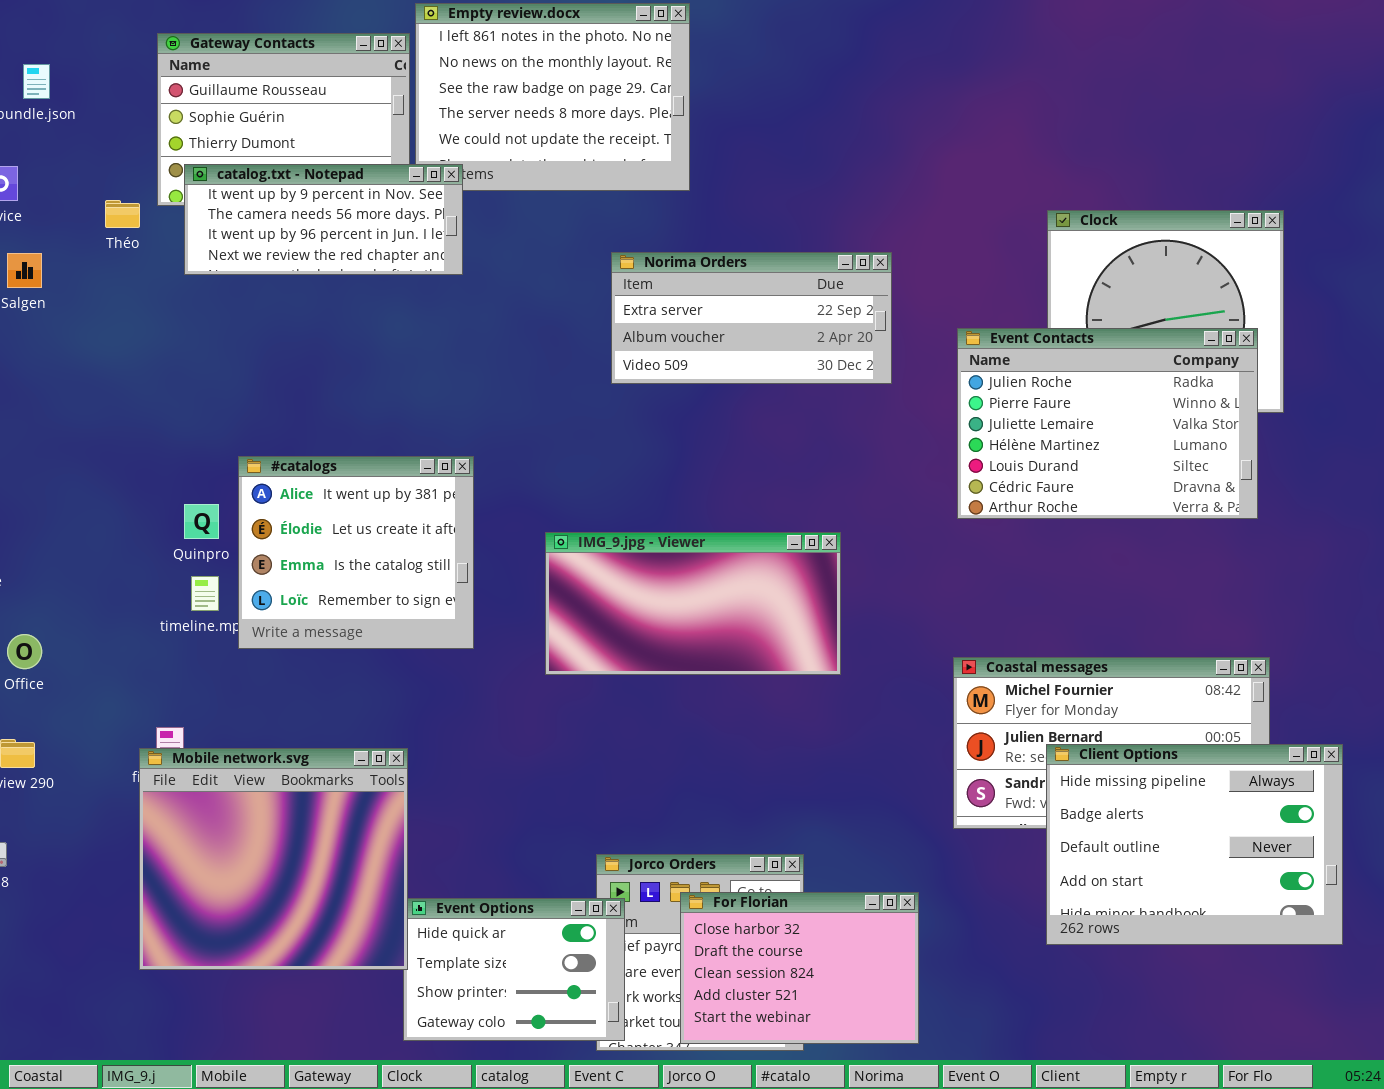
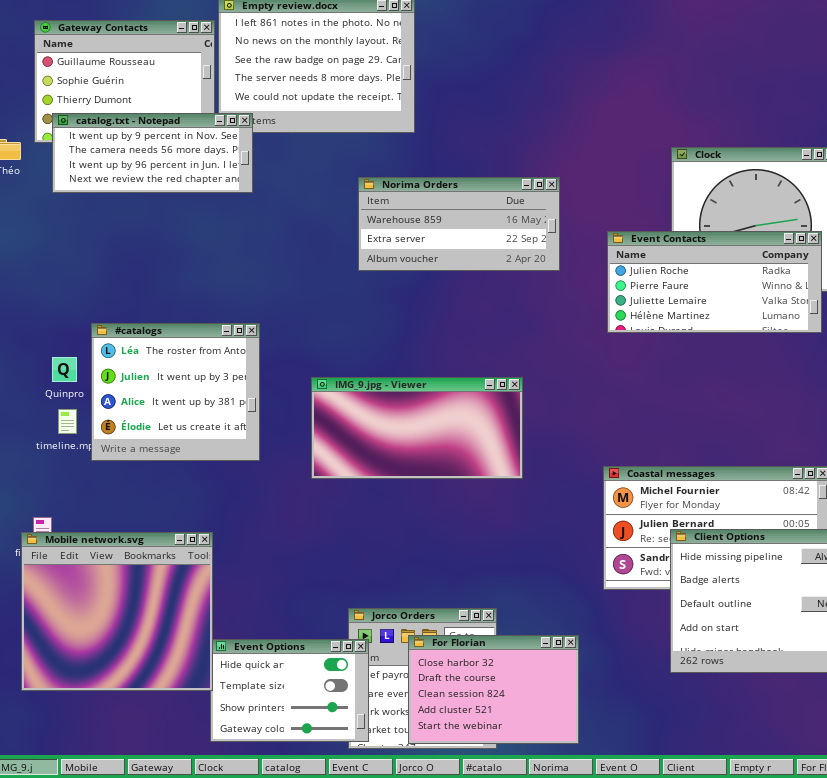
Norima Orders: [611,252,892,384] -> [358,177,560,271], scrolled up 1 row
Event Contacts: [957,328,1258,519] -> [607,231,822,333], resized
#catalogs: [238,456,474,649] -> [91,323,260,461], scrolled up 2 rows

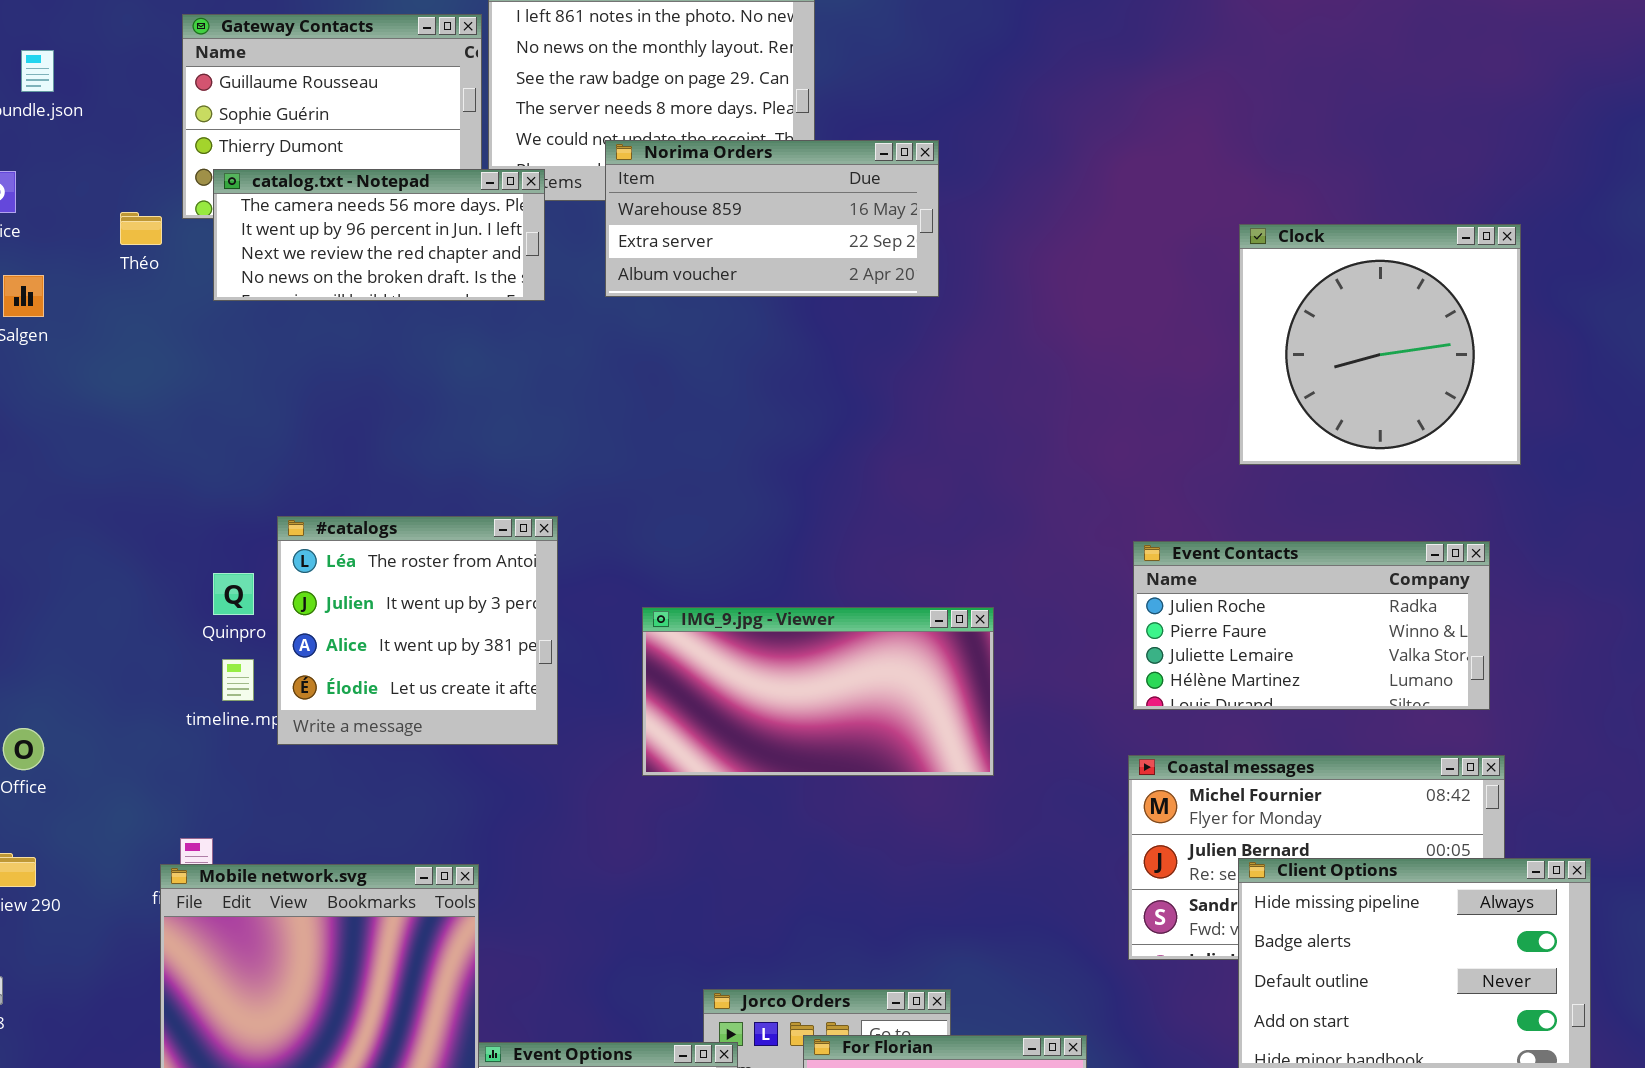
catalog.txt - Notepad: [52,113,253,193] -> [213,169,545,301], scrolled down 1 row
Norima Orders: [358,177,560,271] -> [605,140,939,297], moved
Event Contacts: [607,231,822,333] -> [1133,541,1490,710], moved

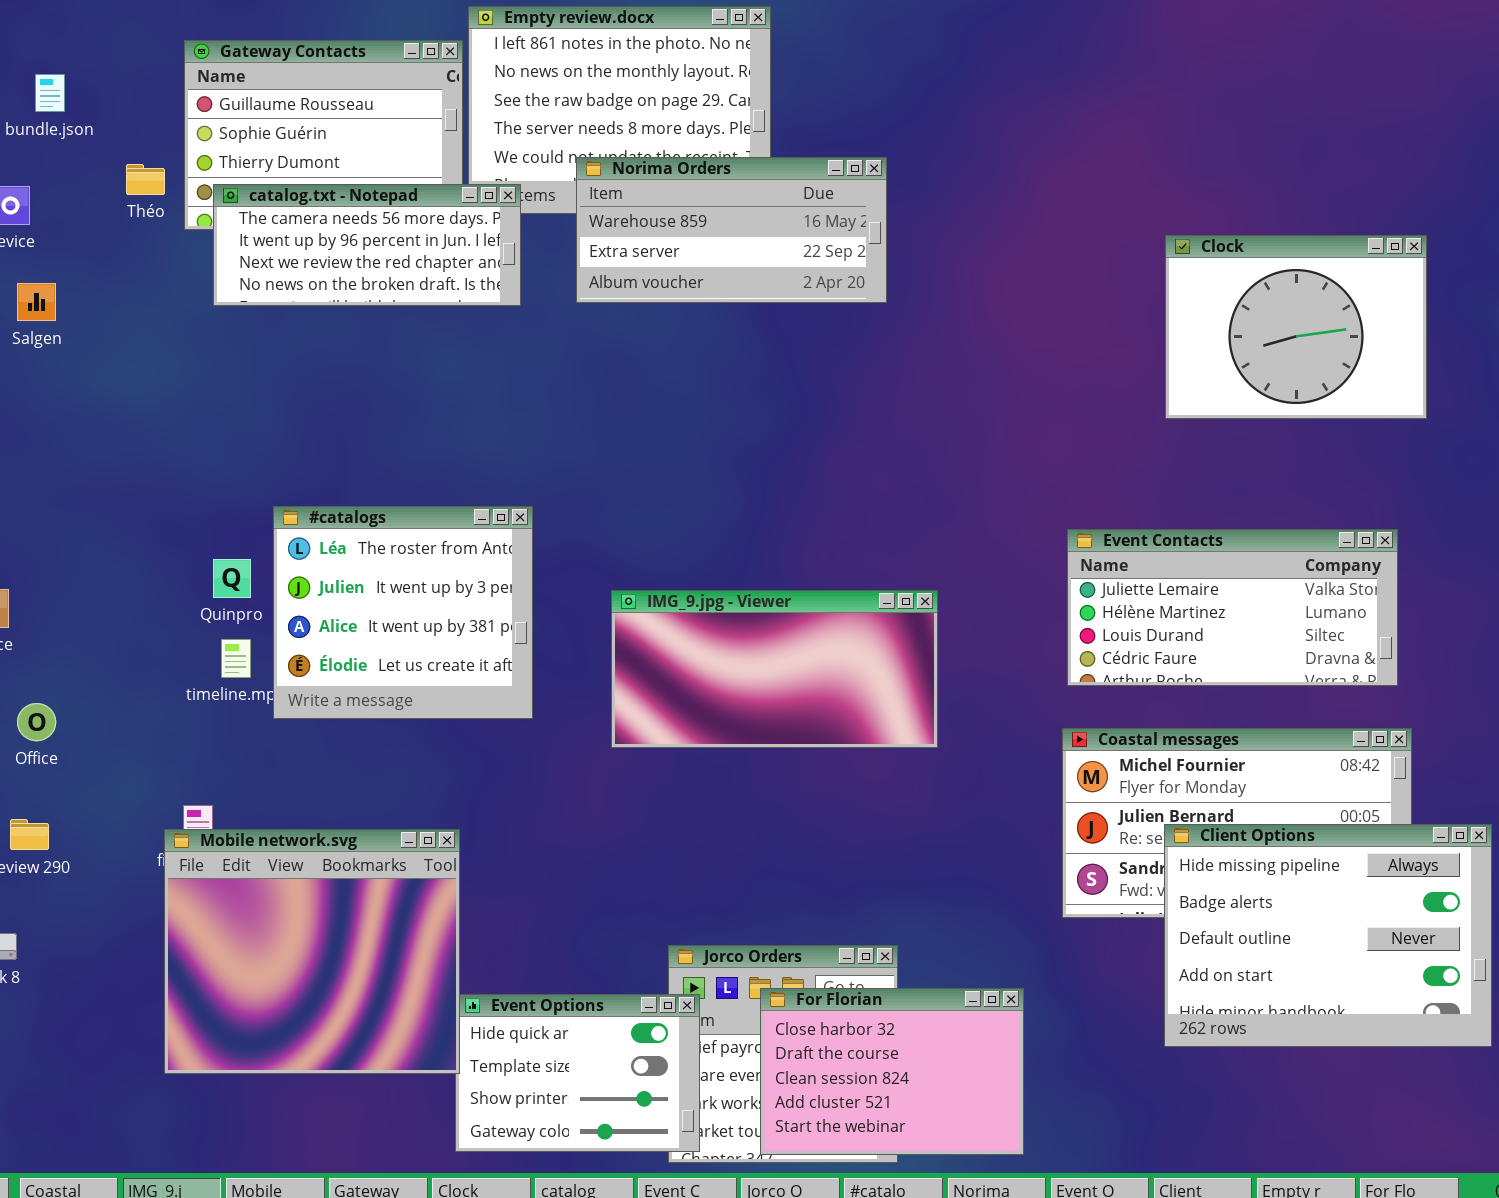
Théo: [120,212,162,245] -> [126,164,165,195], moved
Clock: [1239,224,1521,465] -> [1165,235,1427,419], resized
Event Contacts: [1133,541,1490,710] -> [1067,529,1398,686], scrolled down 2 rows

